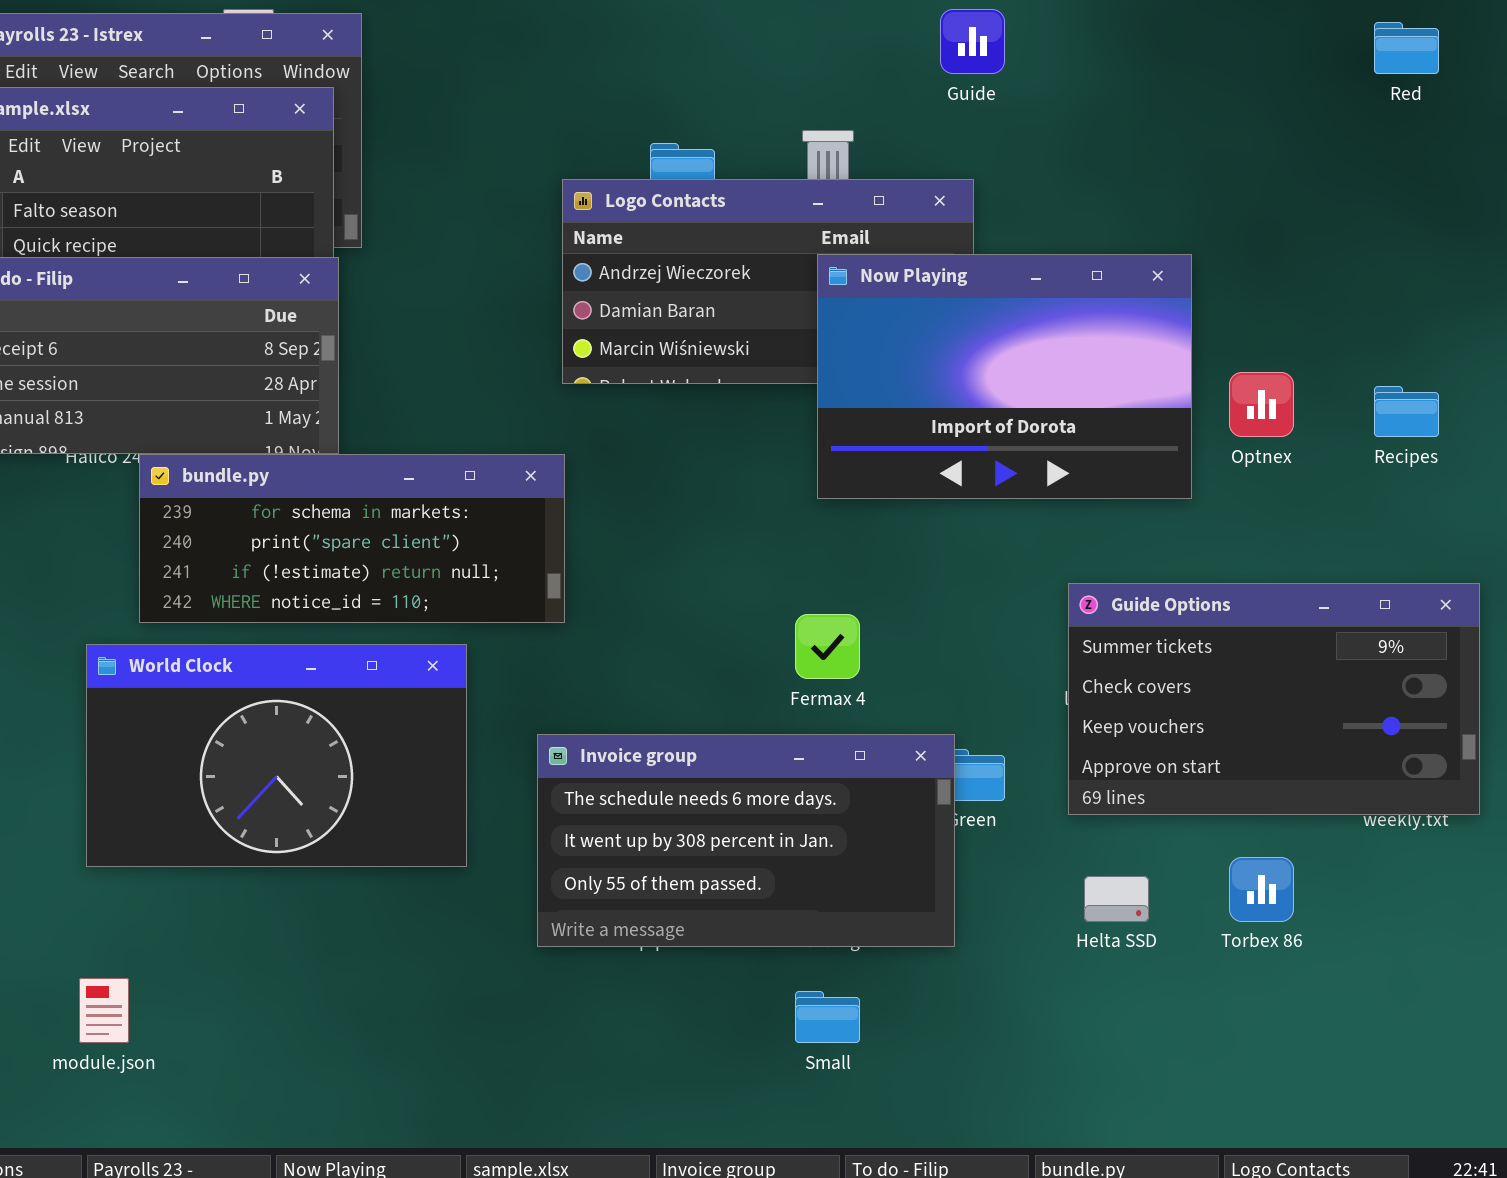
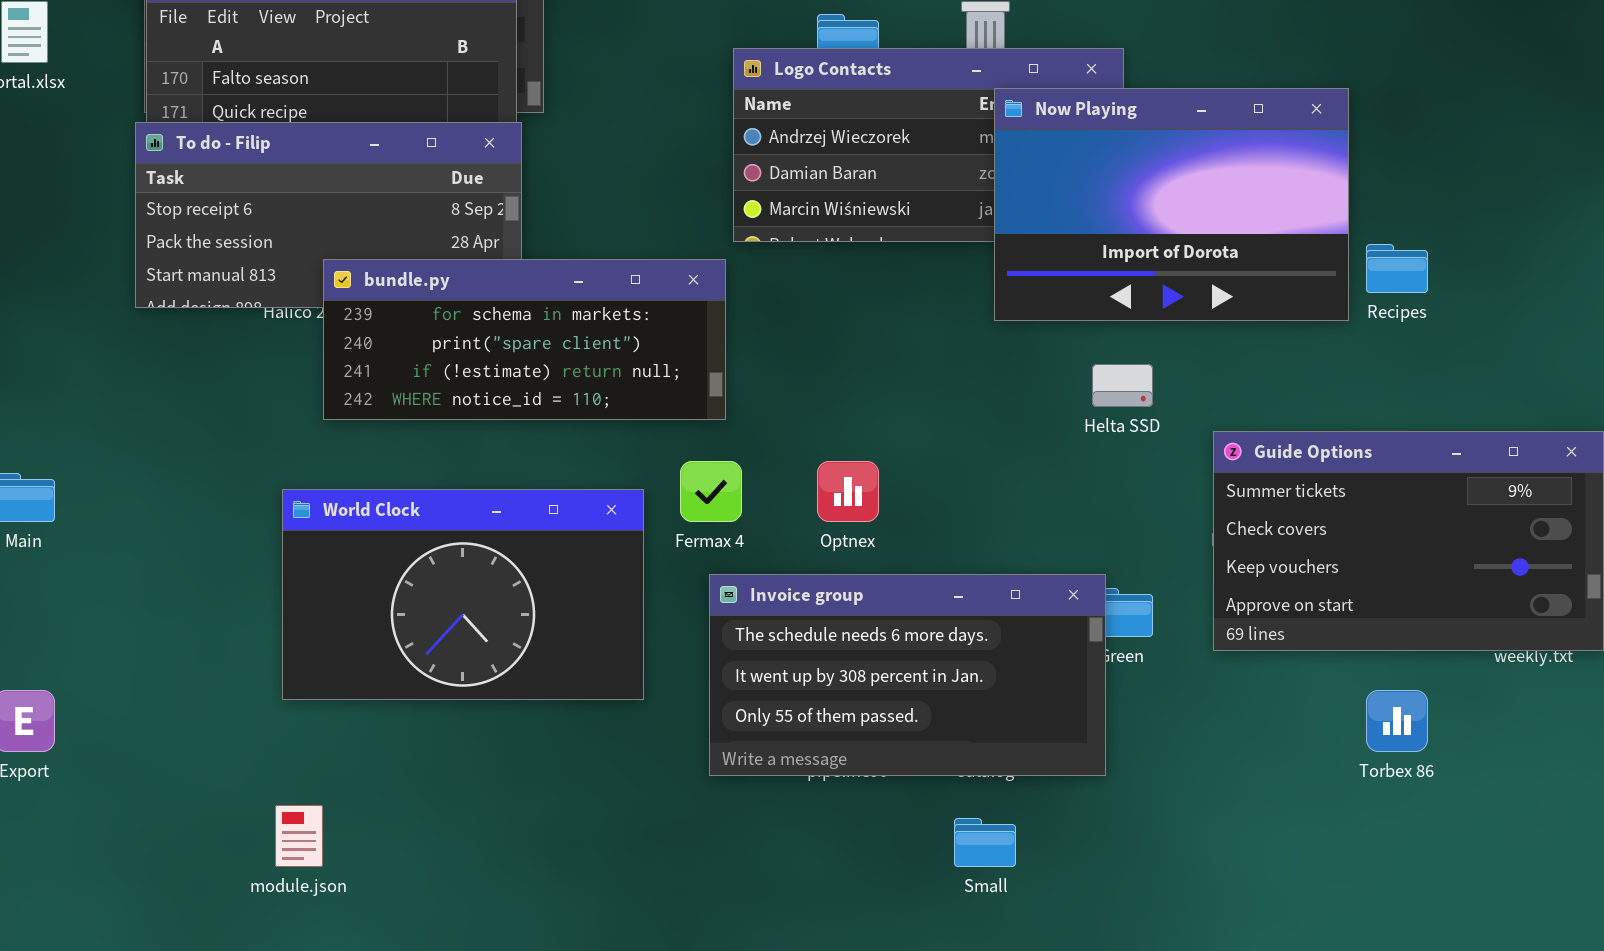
Now Playing: [817,254,1192,499] -> [994,88,1349,321], moved
Optnex: [1229,372,1294,437] -> [817,461,879,522], moved
Recipes: [1374,386,1439,437] -> [1366,244,1428,293], moved
bundle.py: [139,454,565,623] -> [323,259,726,420], moved
Fermax 4: [795,614,860,679] -> [680,461,742,522], moved
Helta SSD: [1084,876,1149,922] -> [1092,364,1153,407], moved

